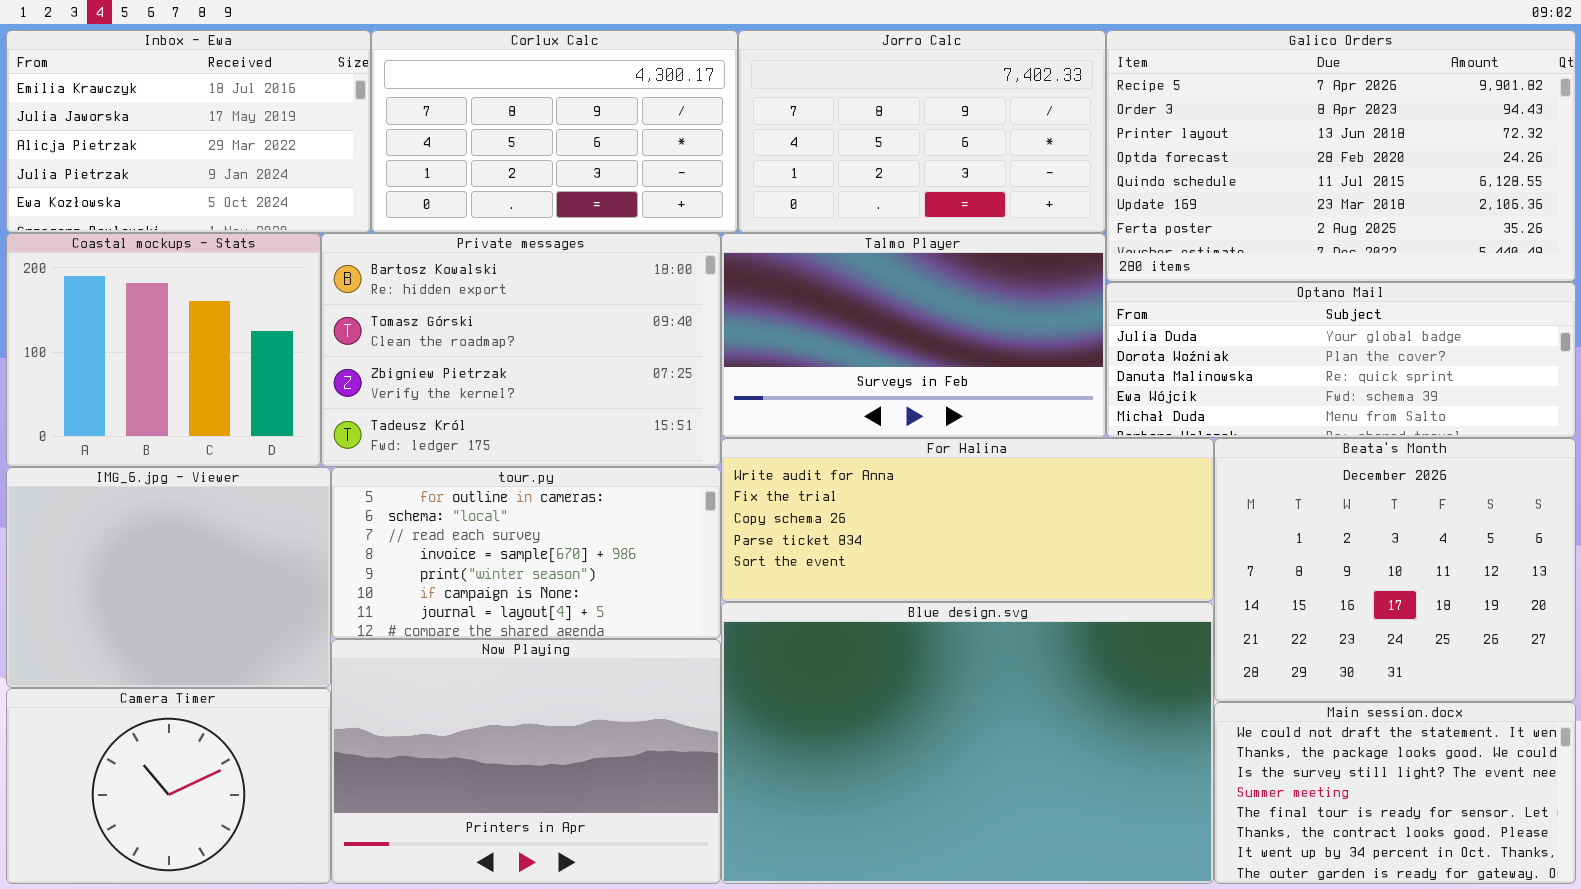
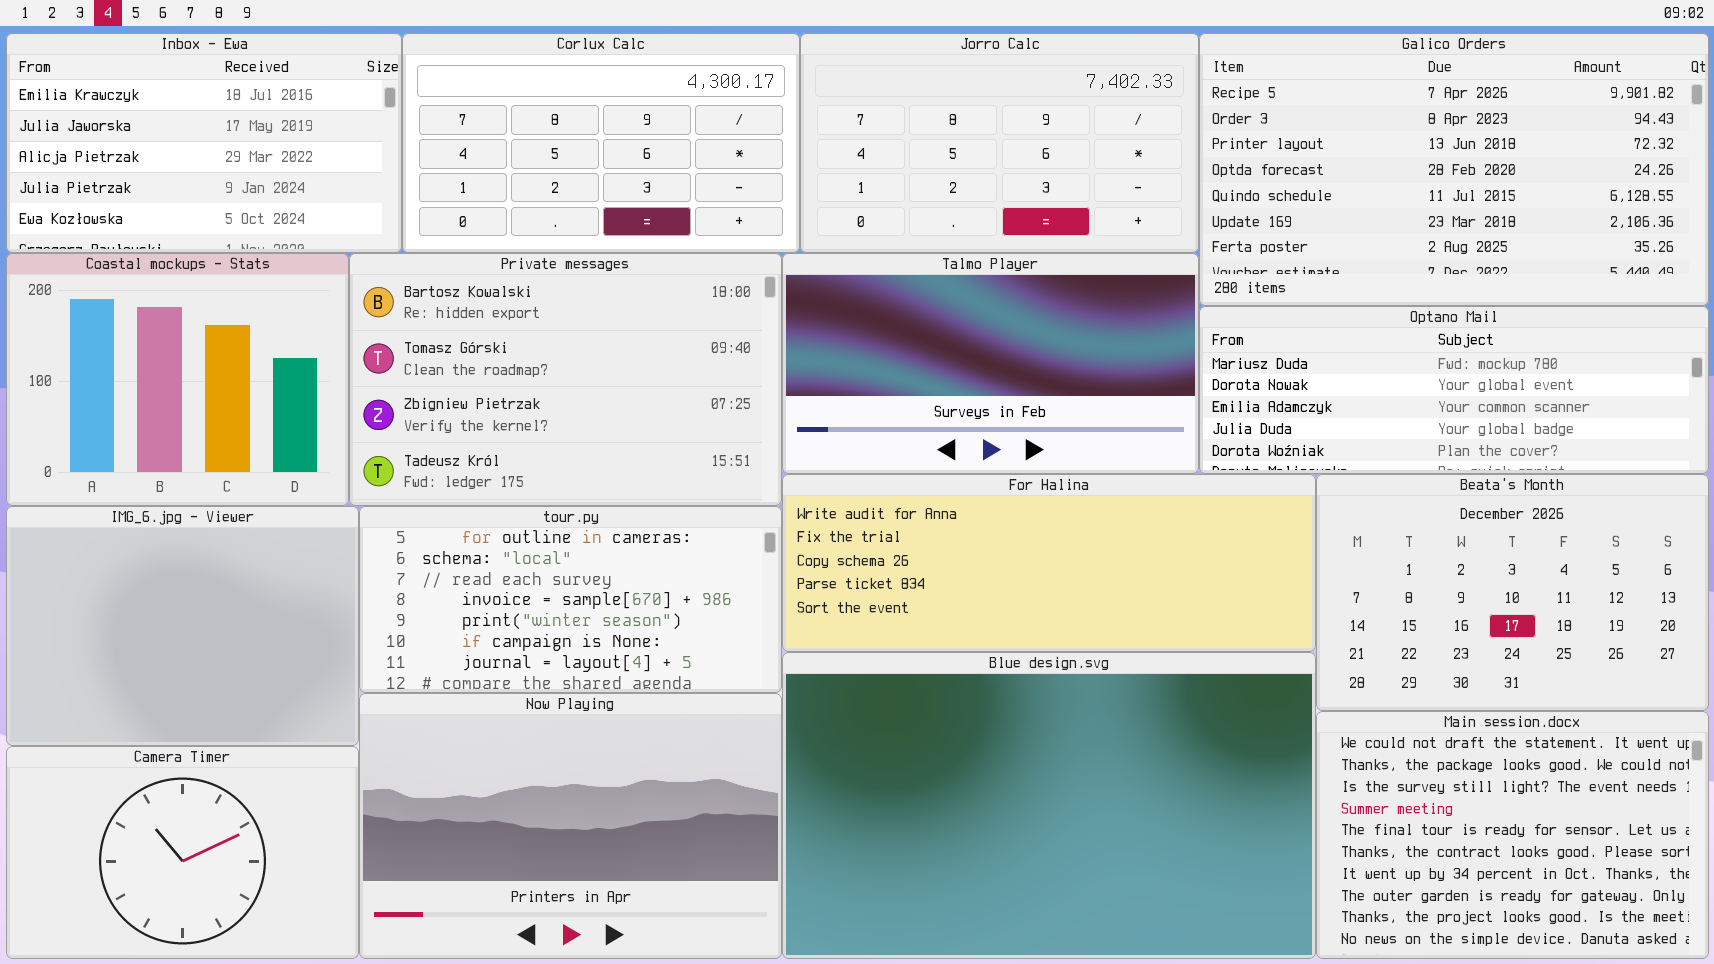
Optano Mail: [1106,282,1576,438] -> [1199,306,1709,474], scrolled up 3 rows
Beata's Month: [1214,438,1576,702] -> [1316,474,1709,711], resized
Main session.docx: [1214,702,1576,884] -> [1316,711,1709,959], resized

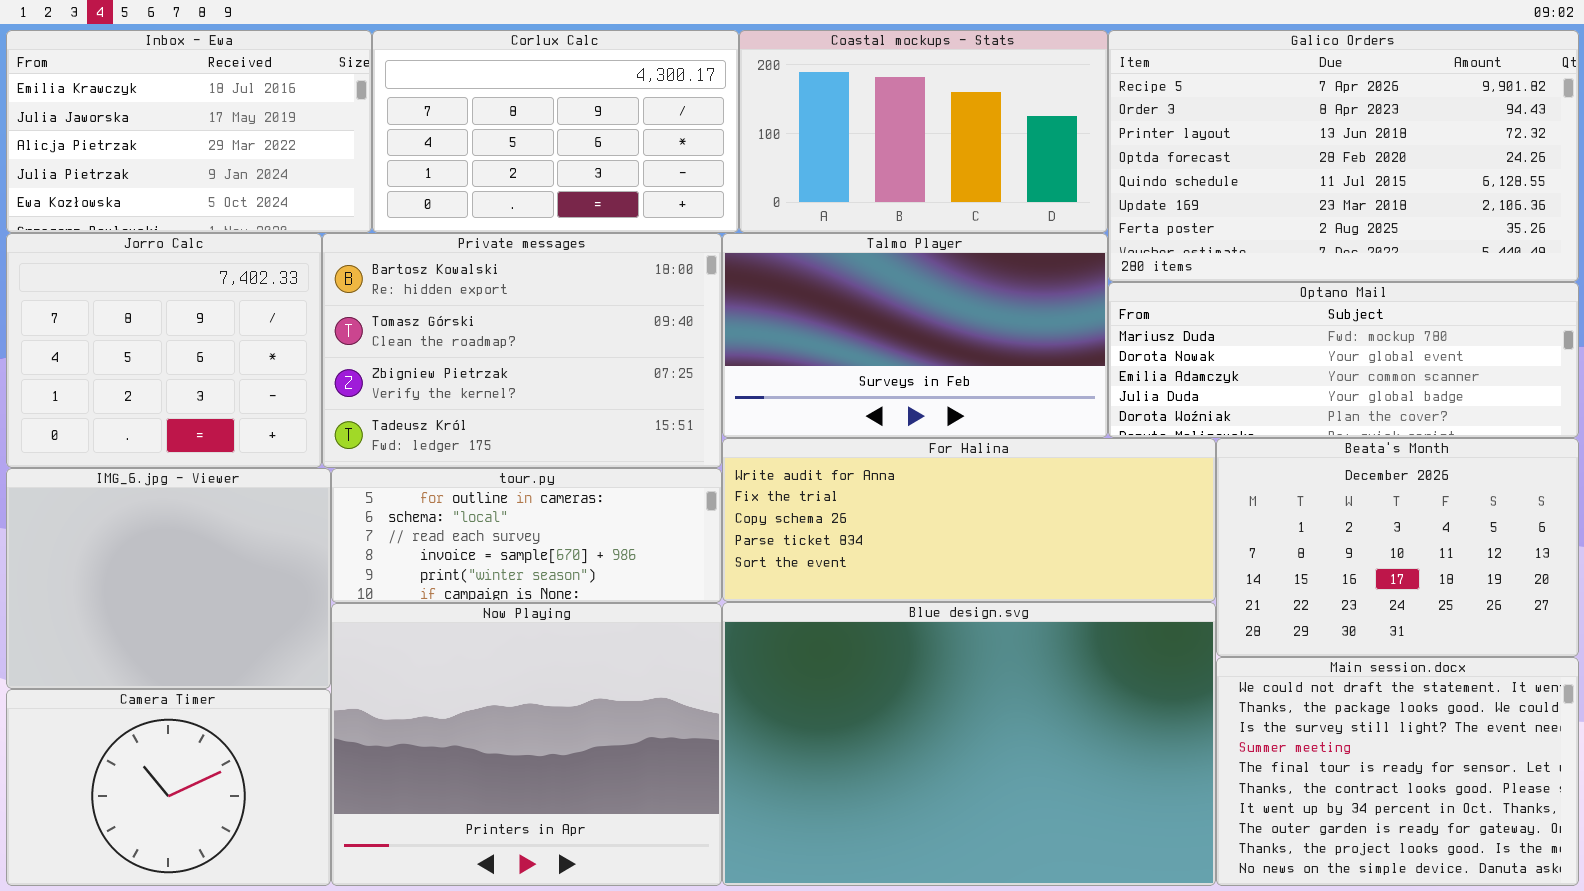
Jorro Calc: [800,33,1199,253] -> [6,233,322,468], moved, resized
Coastal mockups - Stats: [6,253,349,506] -> [739,30,1108,233], moved, resized
tour.py: [359,506,782,693] -> [331,468,722,603], resized
Now Playing: [359,693,782,959] -> [331,603,722,886], resized

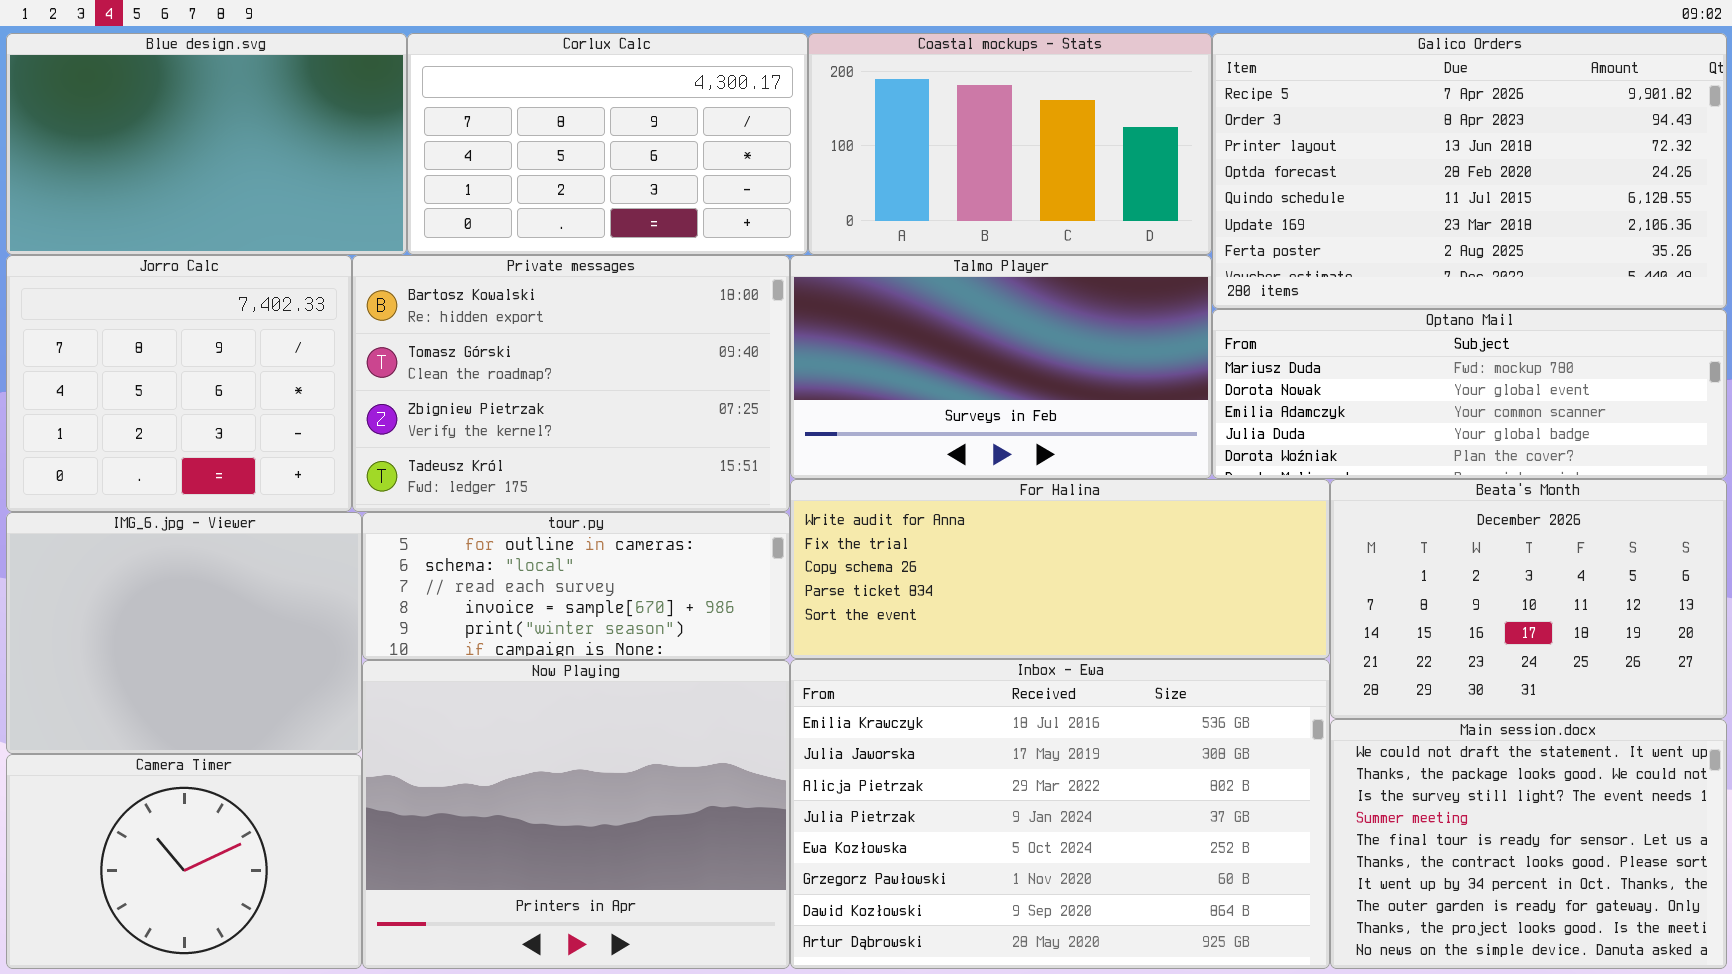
Inbox - Ewa: [6,30,372,233] -> [790,659,1330,969], moved, resized
Blue design.svg: [722,602,1216,886] -> [6,33,407,255], moved, resized

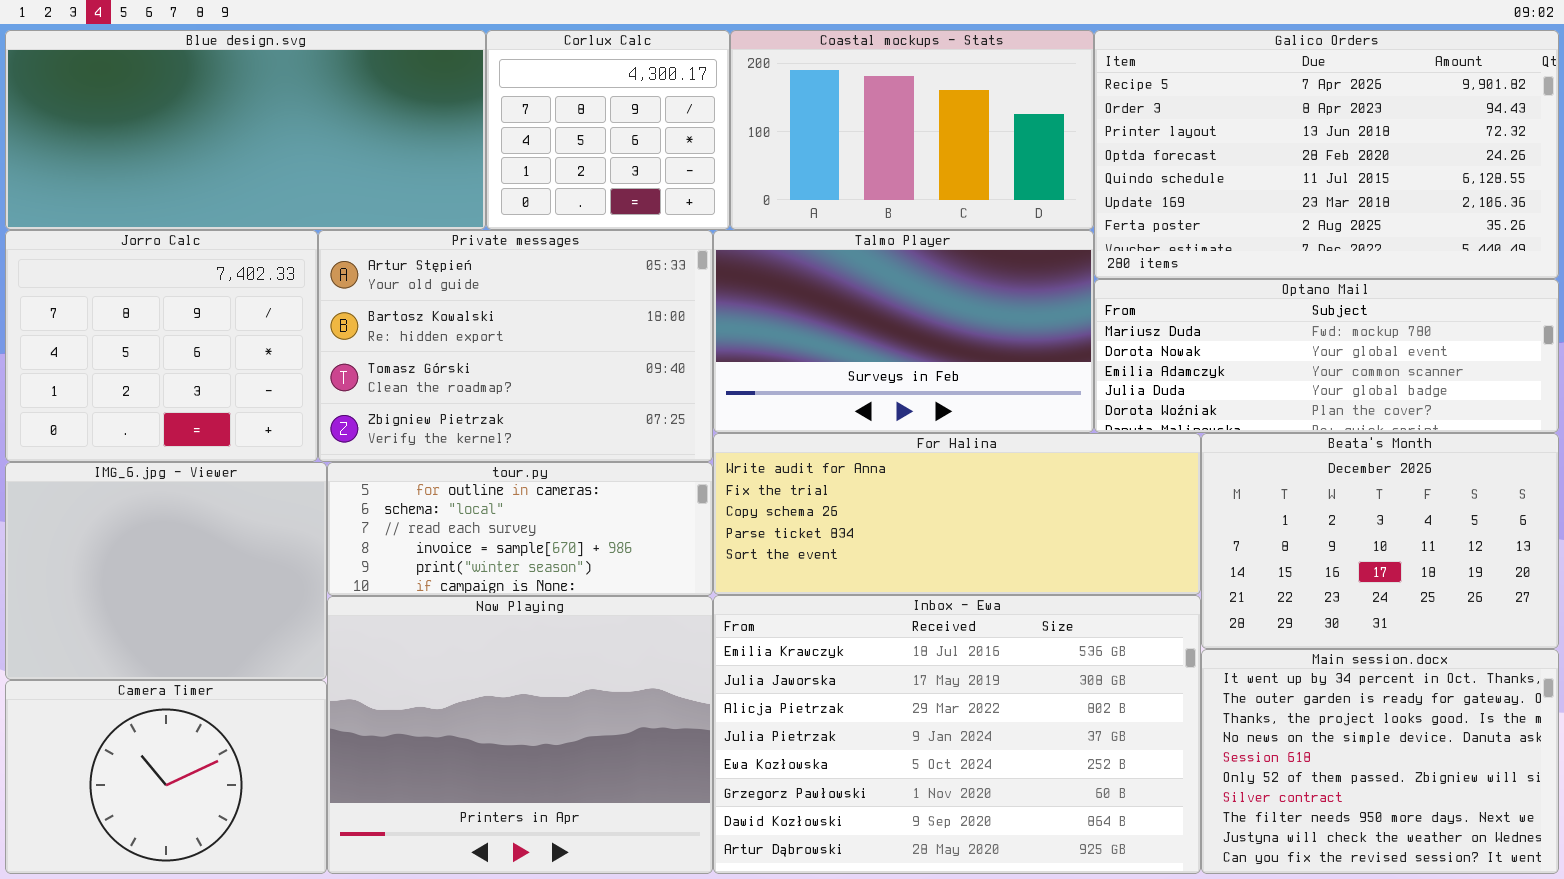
Blue design.svg: [6,33,407,255] -> [5,30,486,230], resized
Corlux Calc: [407,33,808,255] -> [486,30,730,230], resized
Private messages: [352,255,790,512] -> [318,230,713,462], scrolled up 1 row
Main session.docx: [1330,719,1727,969] -> [1201,649,1559,874], scrolled down 6 rows

